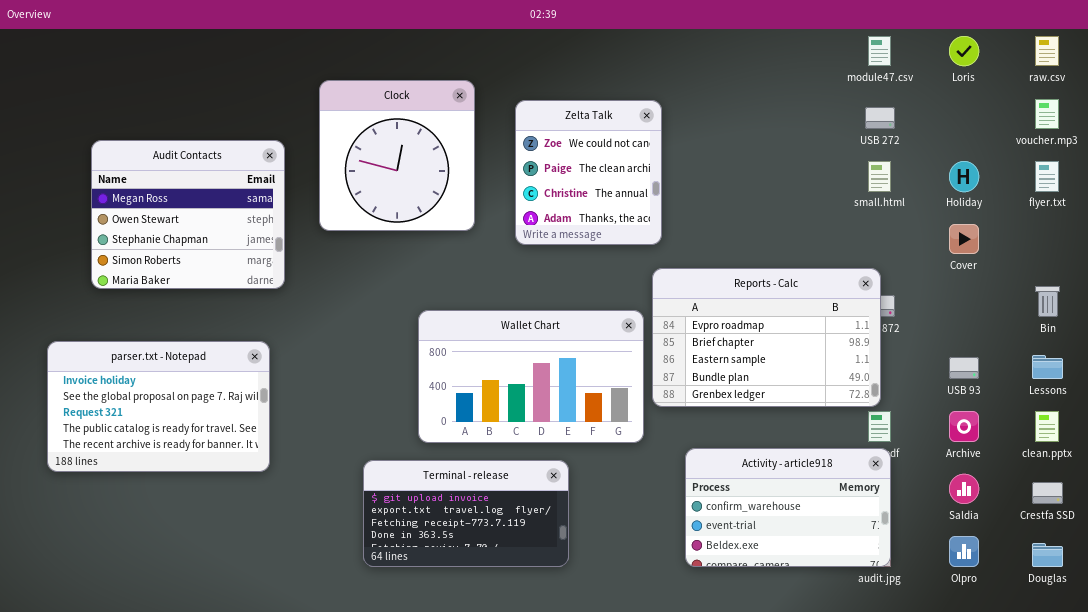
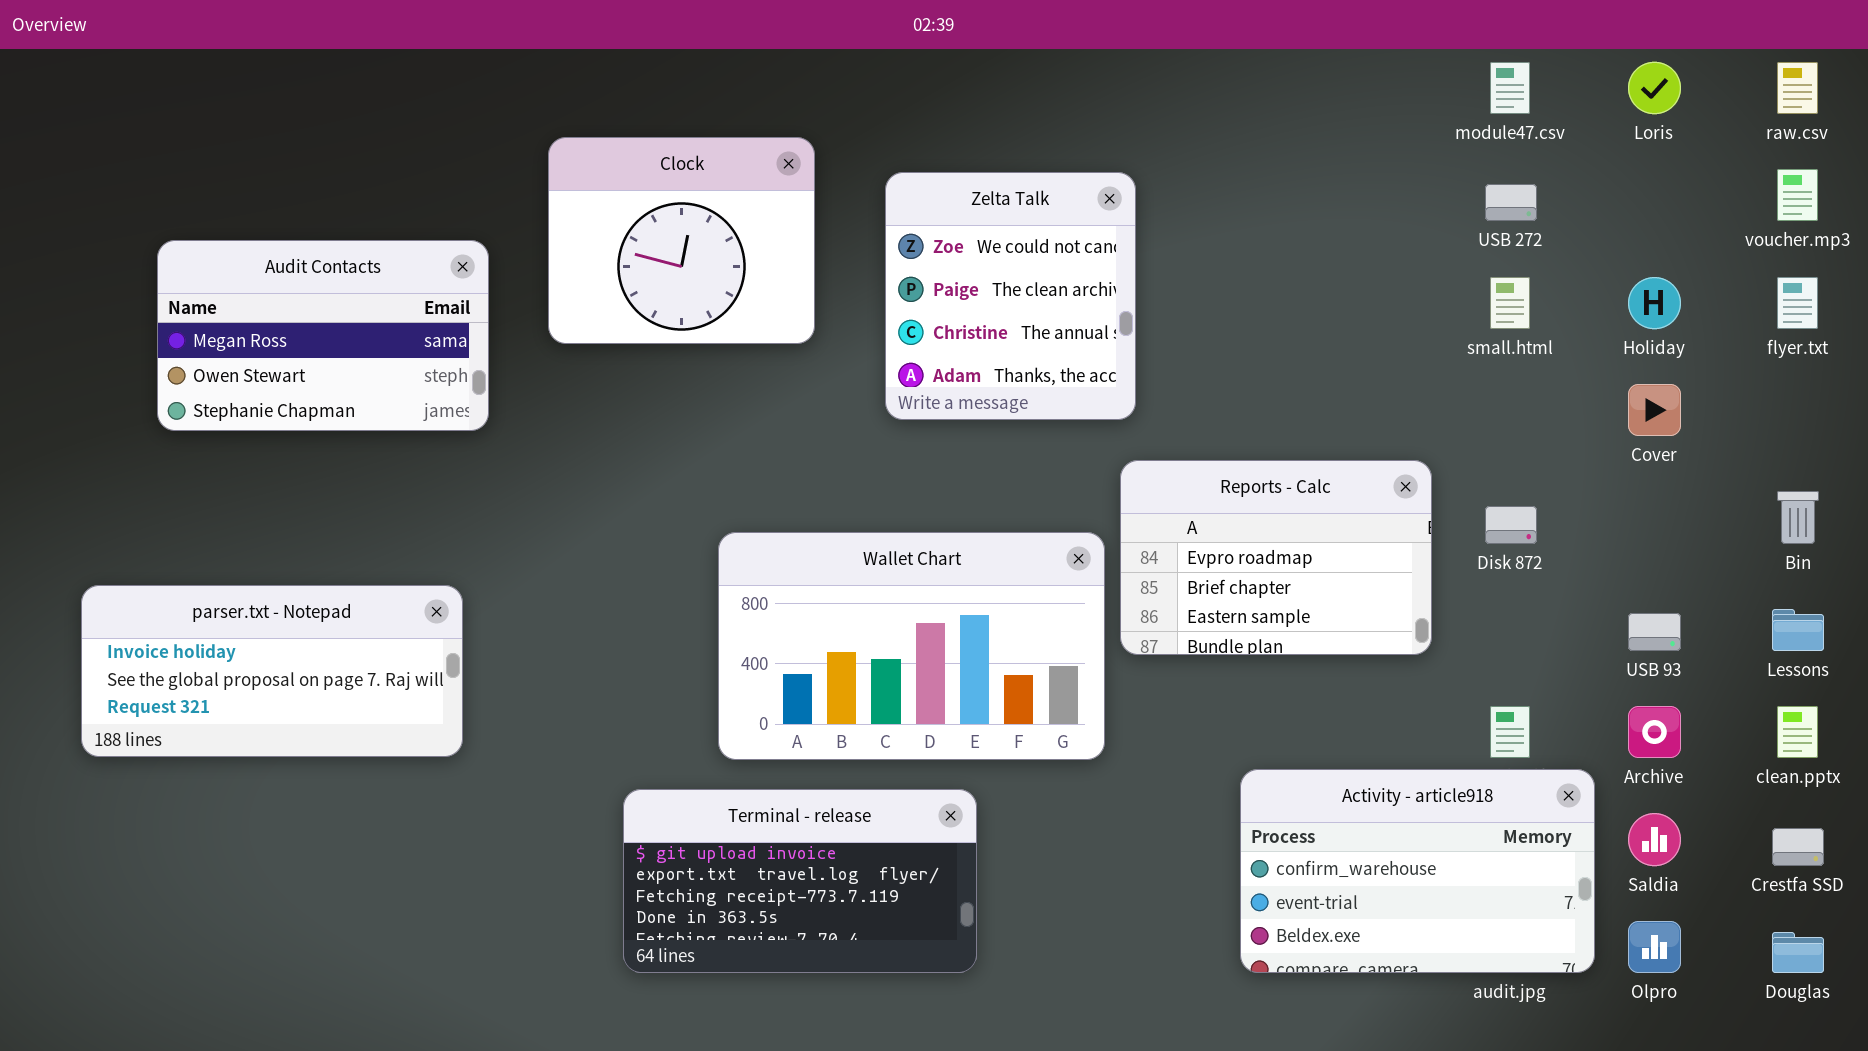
Clock: [319,80,475,231] -> [548,137,815,344], resized
Audit Contacts: [91,140,285,289] -> [157,240,489,431], resized
Reports - Calc: [652,268,881,407] -> [1120,460,1432,655], resized
parser.txt - Notepad: [47,341,270,472] -> [81,585,463,757], resized
Activity - article918: [685,448,891,567] -> [1240,769,1595,973], moved

